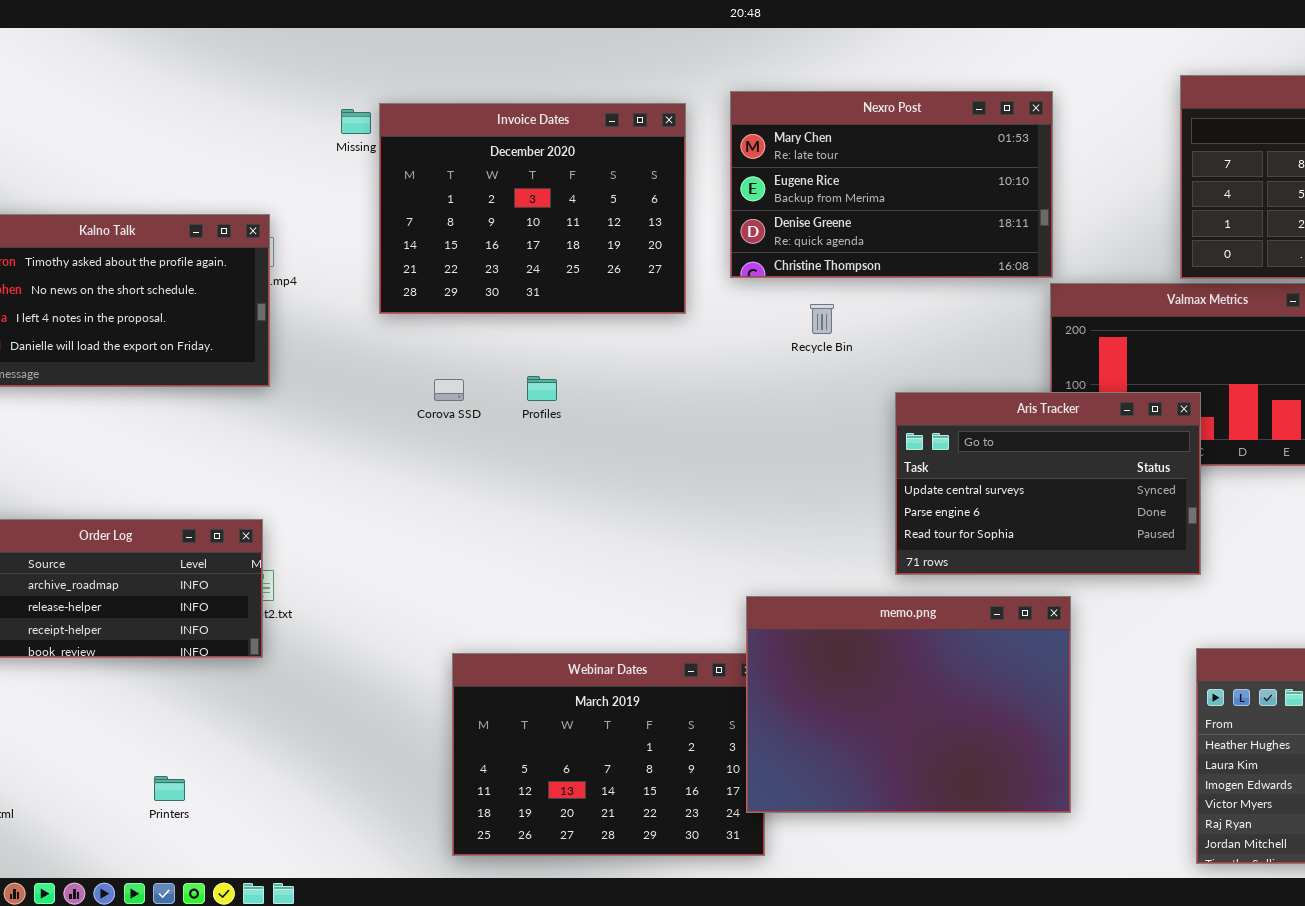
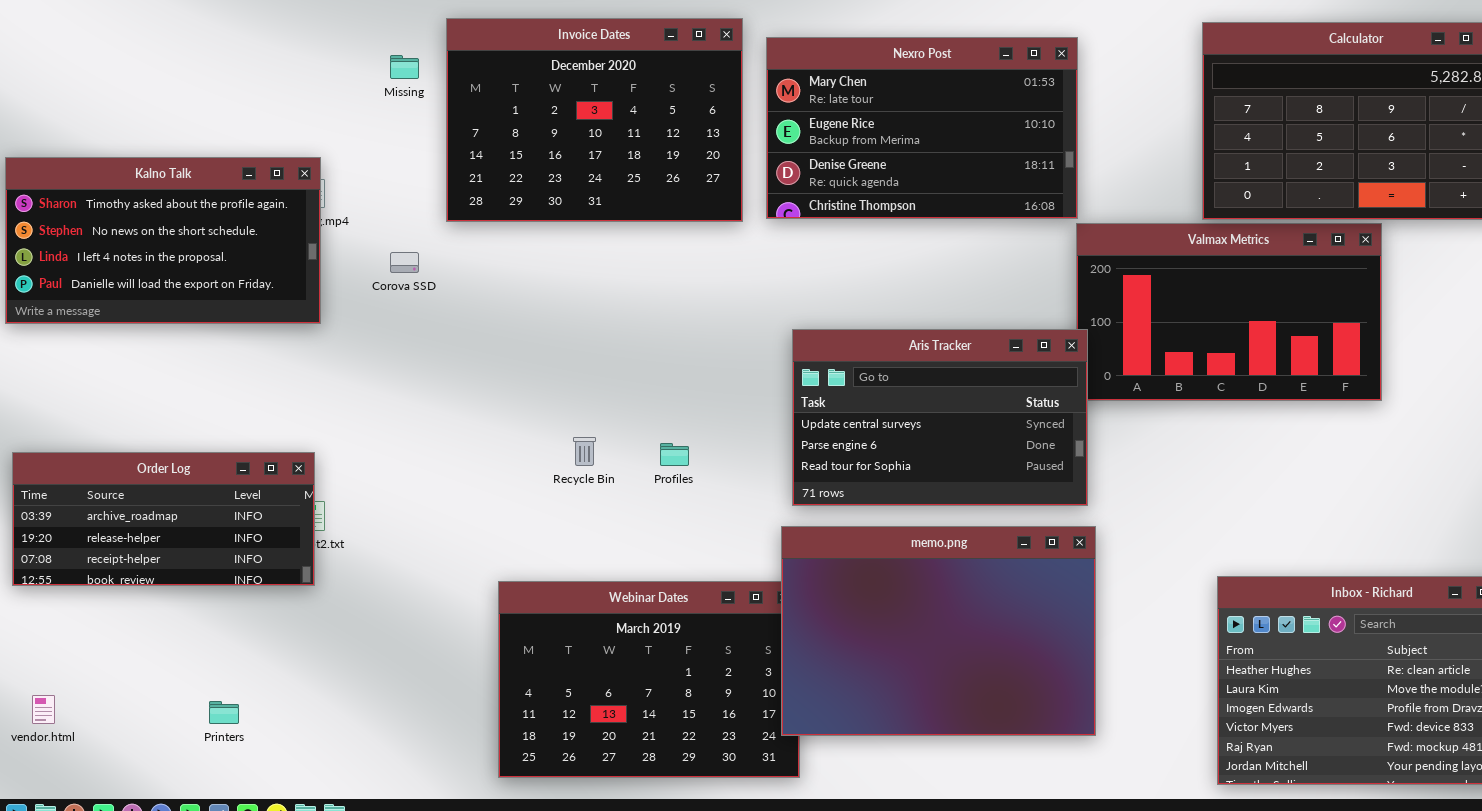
Invoice Dates: [379,103,686,314] -> [446,18,743,222], moved
Recycle Bin: [810,304,834,334] -> [573,437,596,466], moved
Profiles: [527,376,557,401] -> [660,443,689,466], moved
Corova SSD: [434,379,464,401] -> [390,252,419,273], moved
Aris Tracker: [895,392,1201,575] -> [792,329,1088,506], moved

